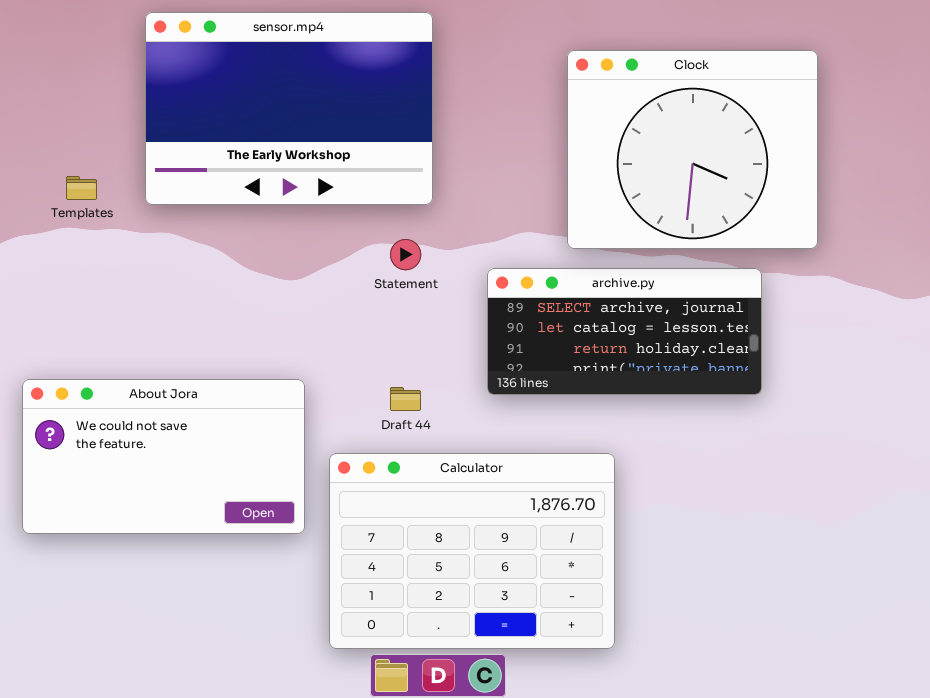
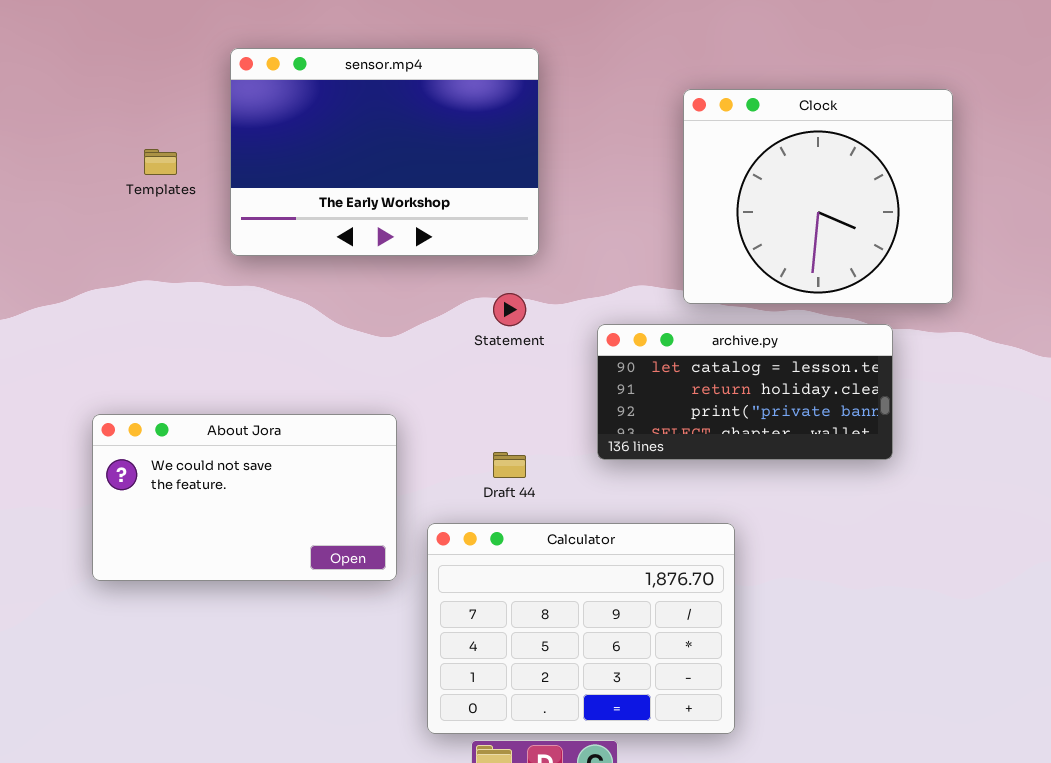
Templates: [66,176,97,200] -> [144,149,177,175], moved
archive.py: [487,268,762,395] -> [597,324,893,460], scrolled down 1 row
About Jora: [22,379,305,534] -> [92,414,397,581], moved

